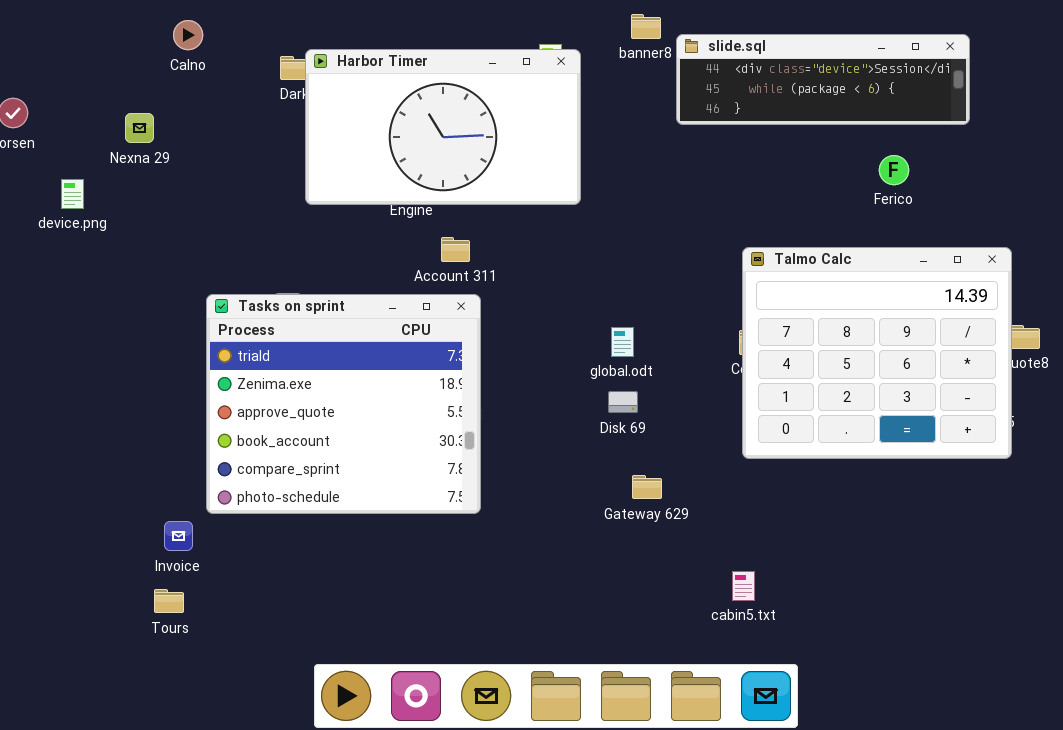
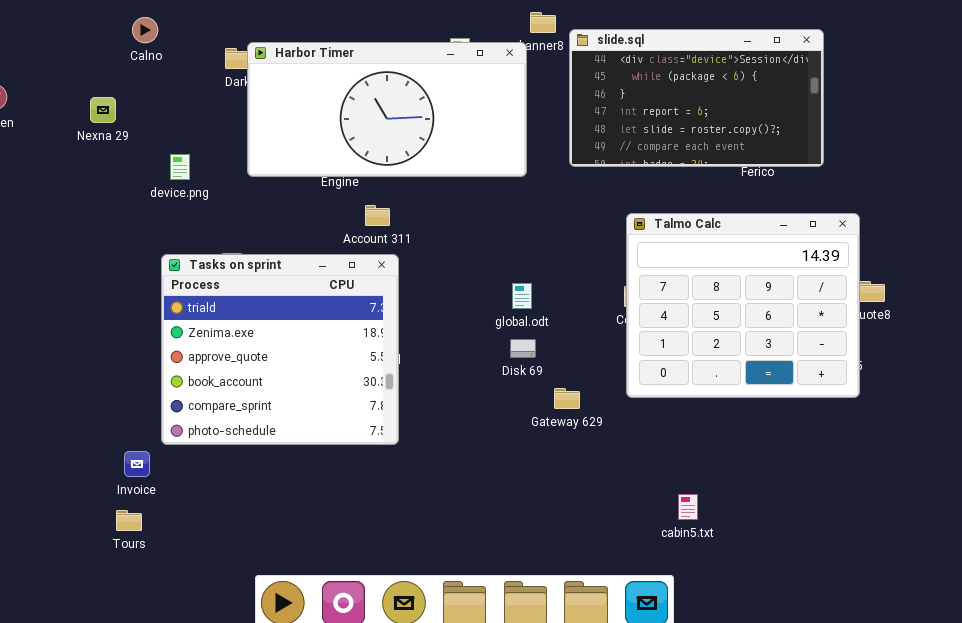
slide.sql: [676,34,970,125] -> [569,29,824,167], resized
Harbor Timer: [305,49,581,205] -> [247,42,527,177], resized
device.png: [61,179,84,209] -> [170,154,190,180], moved
Gateway 629: [632,475,662,499] -> [554,388,580,409], moved
cabin5.txt: [732,571,755,601] -> [678,494,698,520], moved

